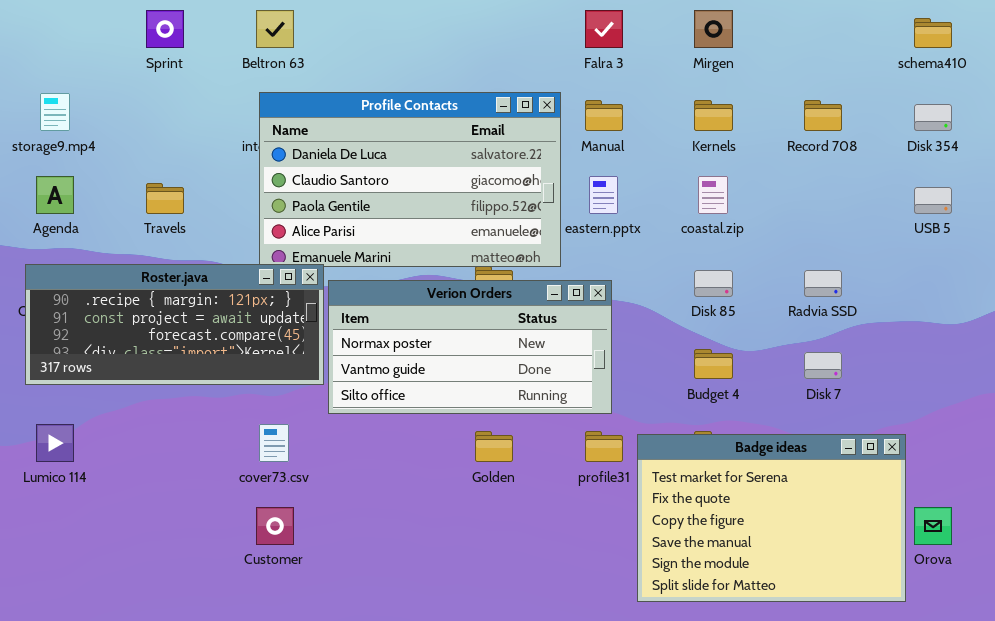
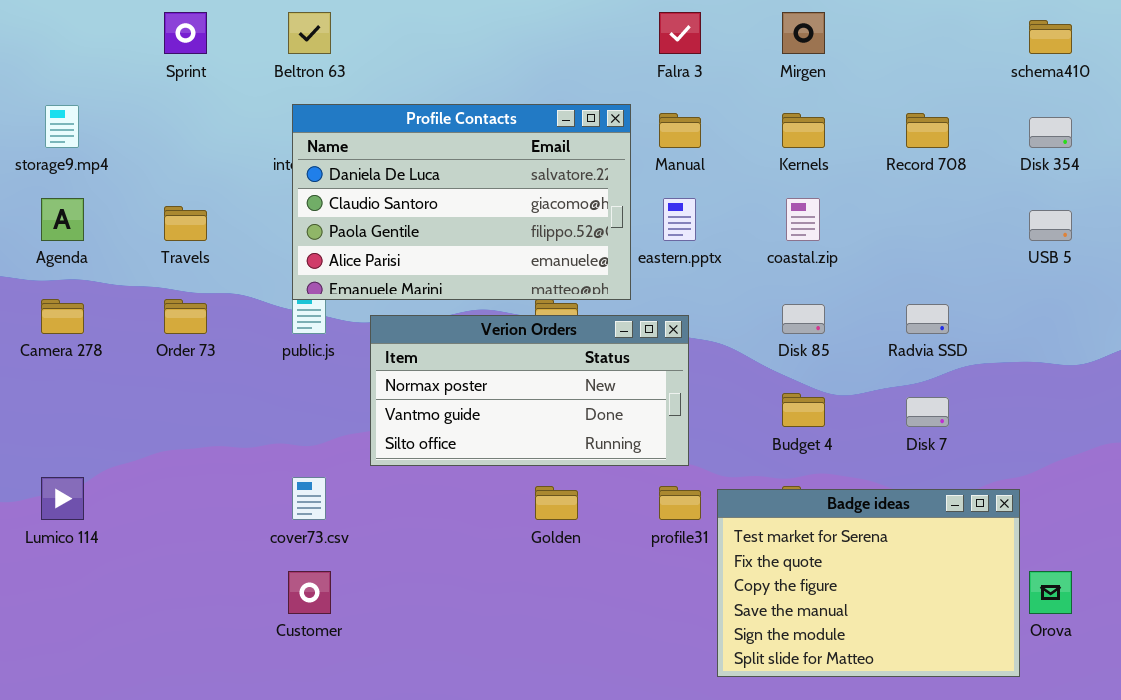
Roster.java: [25,264,324,385] -> none, closed

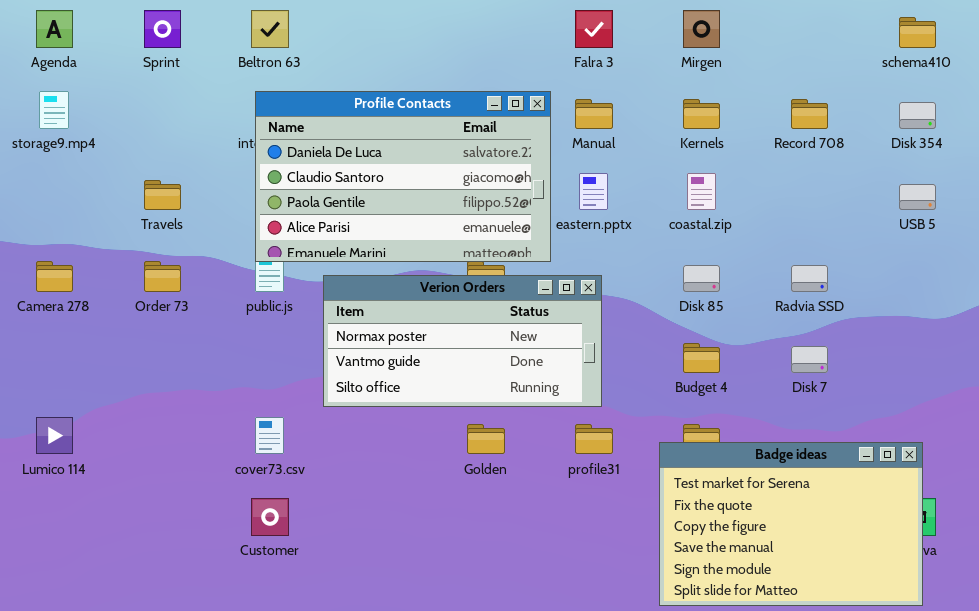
Agenda: [41,198,84,241] -> [36,10,73,48], moved
Badge ideas: [717,489,1020,677] -> [659,442,923,606], moved

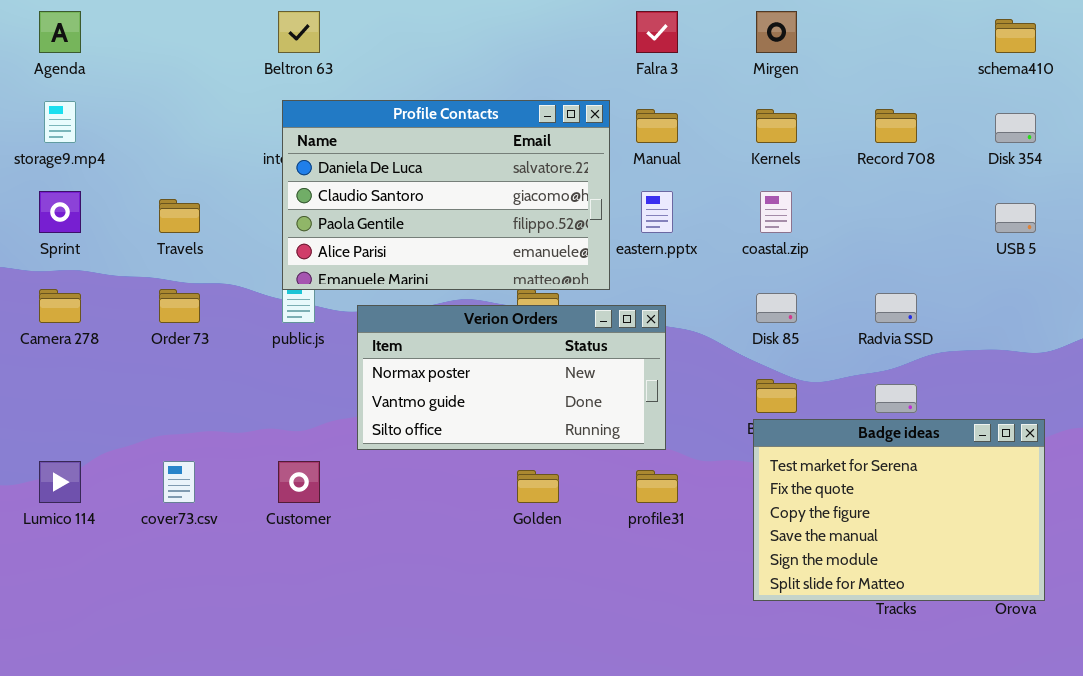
Sprint: [144,10,181,48] -> [39,191,81,233], moved
cover73.csv: [255,417,284,454] -> [163,461,195,503], moved
Badge ideas: [659,442,923,606] -> [753,419,1045,601], moved
Customer: [251,498,289,536] -> [278,461,320,503], moved

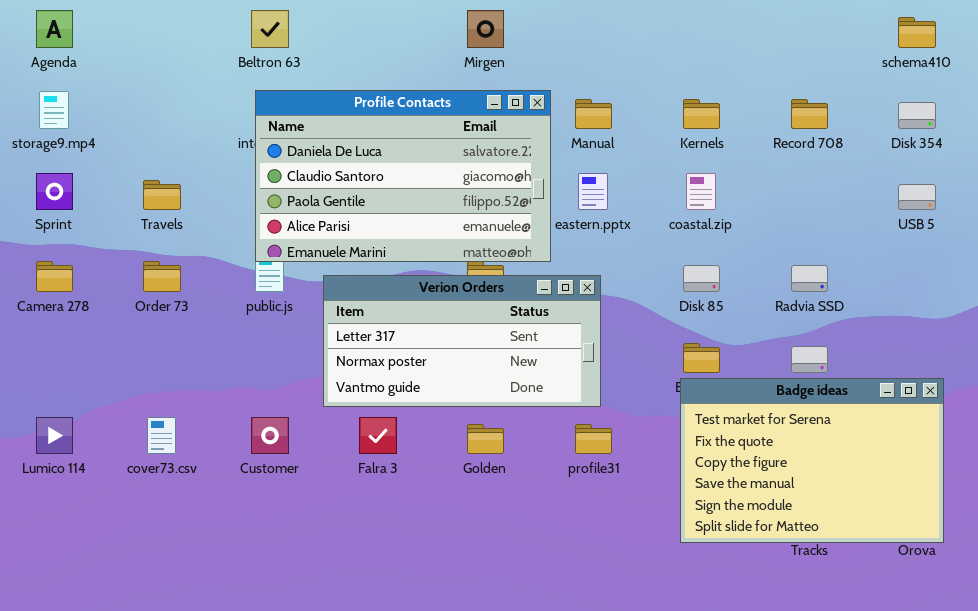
Falra 3: [636,11,678,53] -> [359,417,397,454], moved
Mirgen: [756,11,797,53] -> [467,10,504,48], moved
Verion Orders: [357,305,666,450] -> [323,275,601,407], scrolled up 1 row

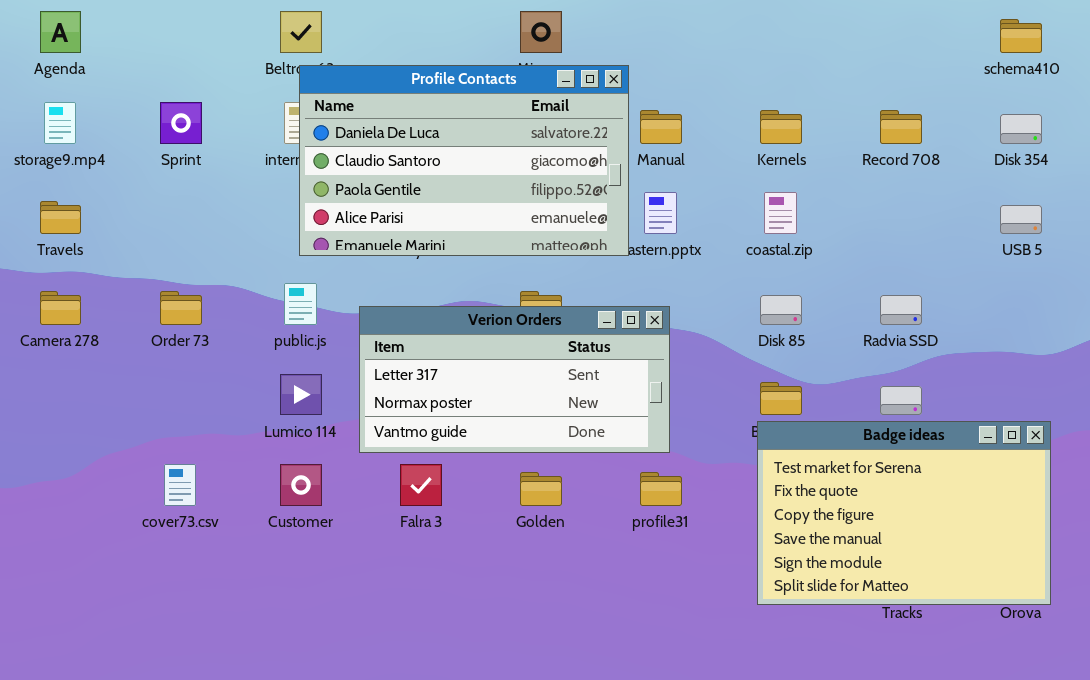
Profile Contacts: [255,90,551,262] -> [299,65,629,256], moved
Sprint: [36,173,73,210] -> [160,102,202,144], moved
Travels: [143,180,181,210] -> [40,201,81,234], moved
Lumico 114: [36,417,73,454] -> [280,374,322,415], moved

